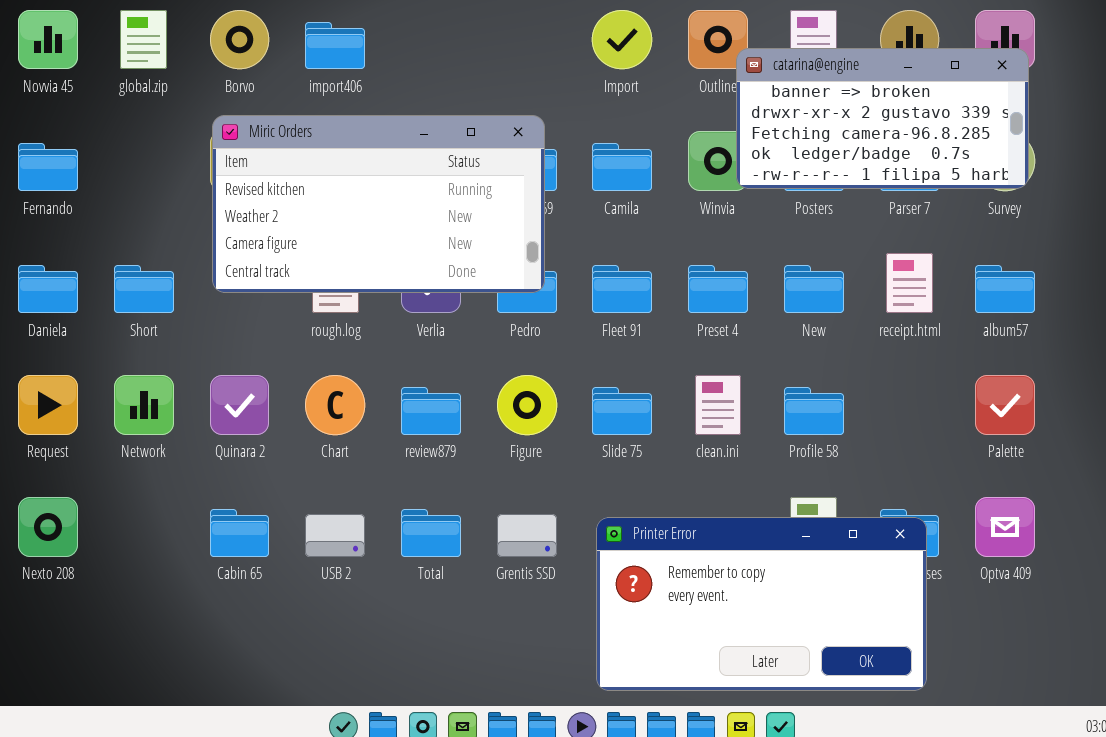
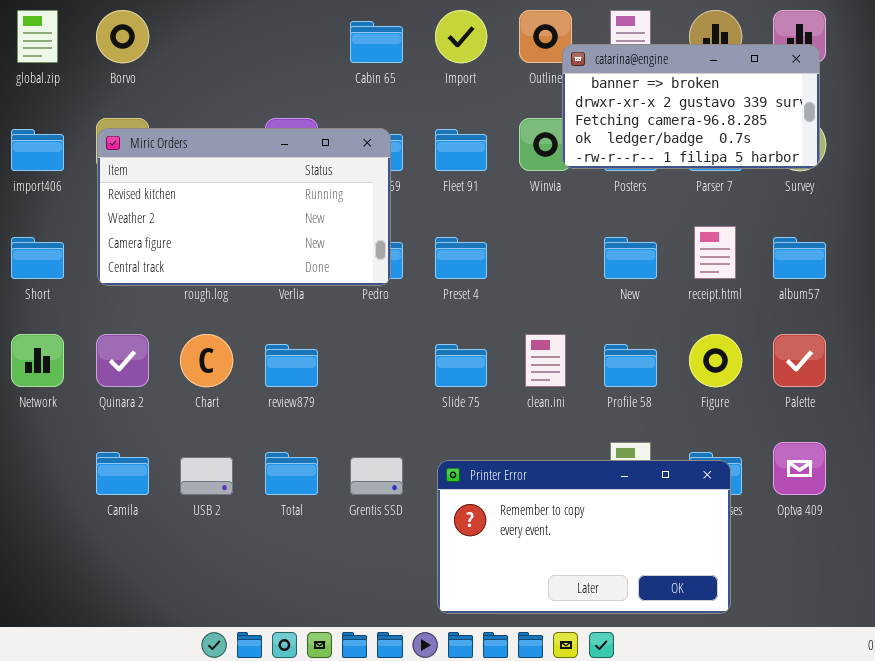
import406: [305,22,365,69] -> [11,129,64,171], moved
Miric Orders: [212,115,545,293] -> [97,128,391,286], moved
Camila: [592,143,652,191] -> [96,452,149,495], moved
Fleet 91: [592,265,652,313] -> [435,129,487,171], moved
Preset 4: [688,265,748,313] -> [435,237,487,279], moved
Figure: [497,375,557,435] -> [689,334,742,387], moved
Cabin 65: [210,509,269,557] -> [350,21,403,63], moved

